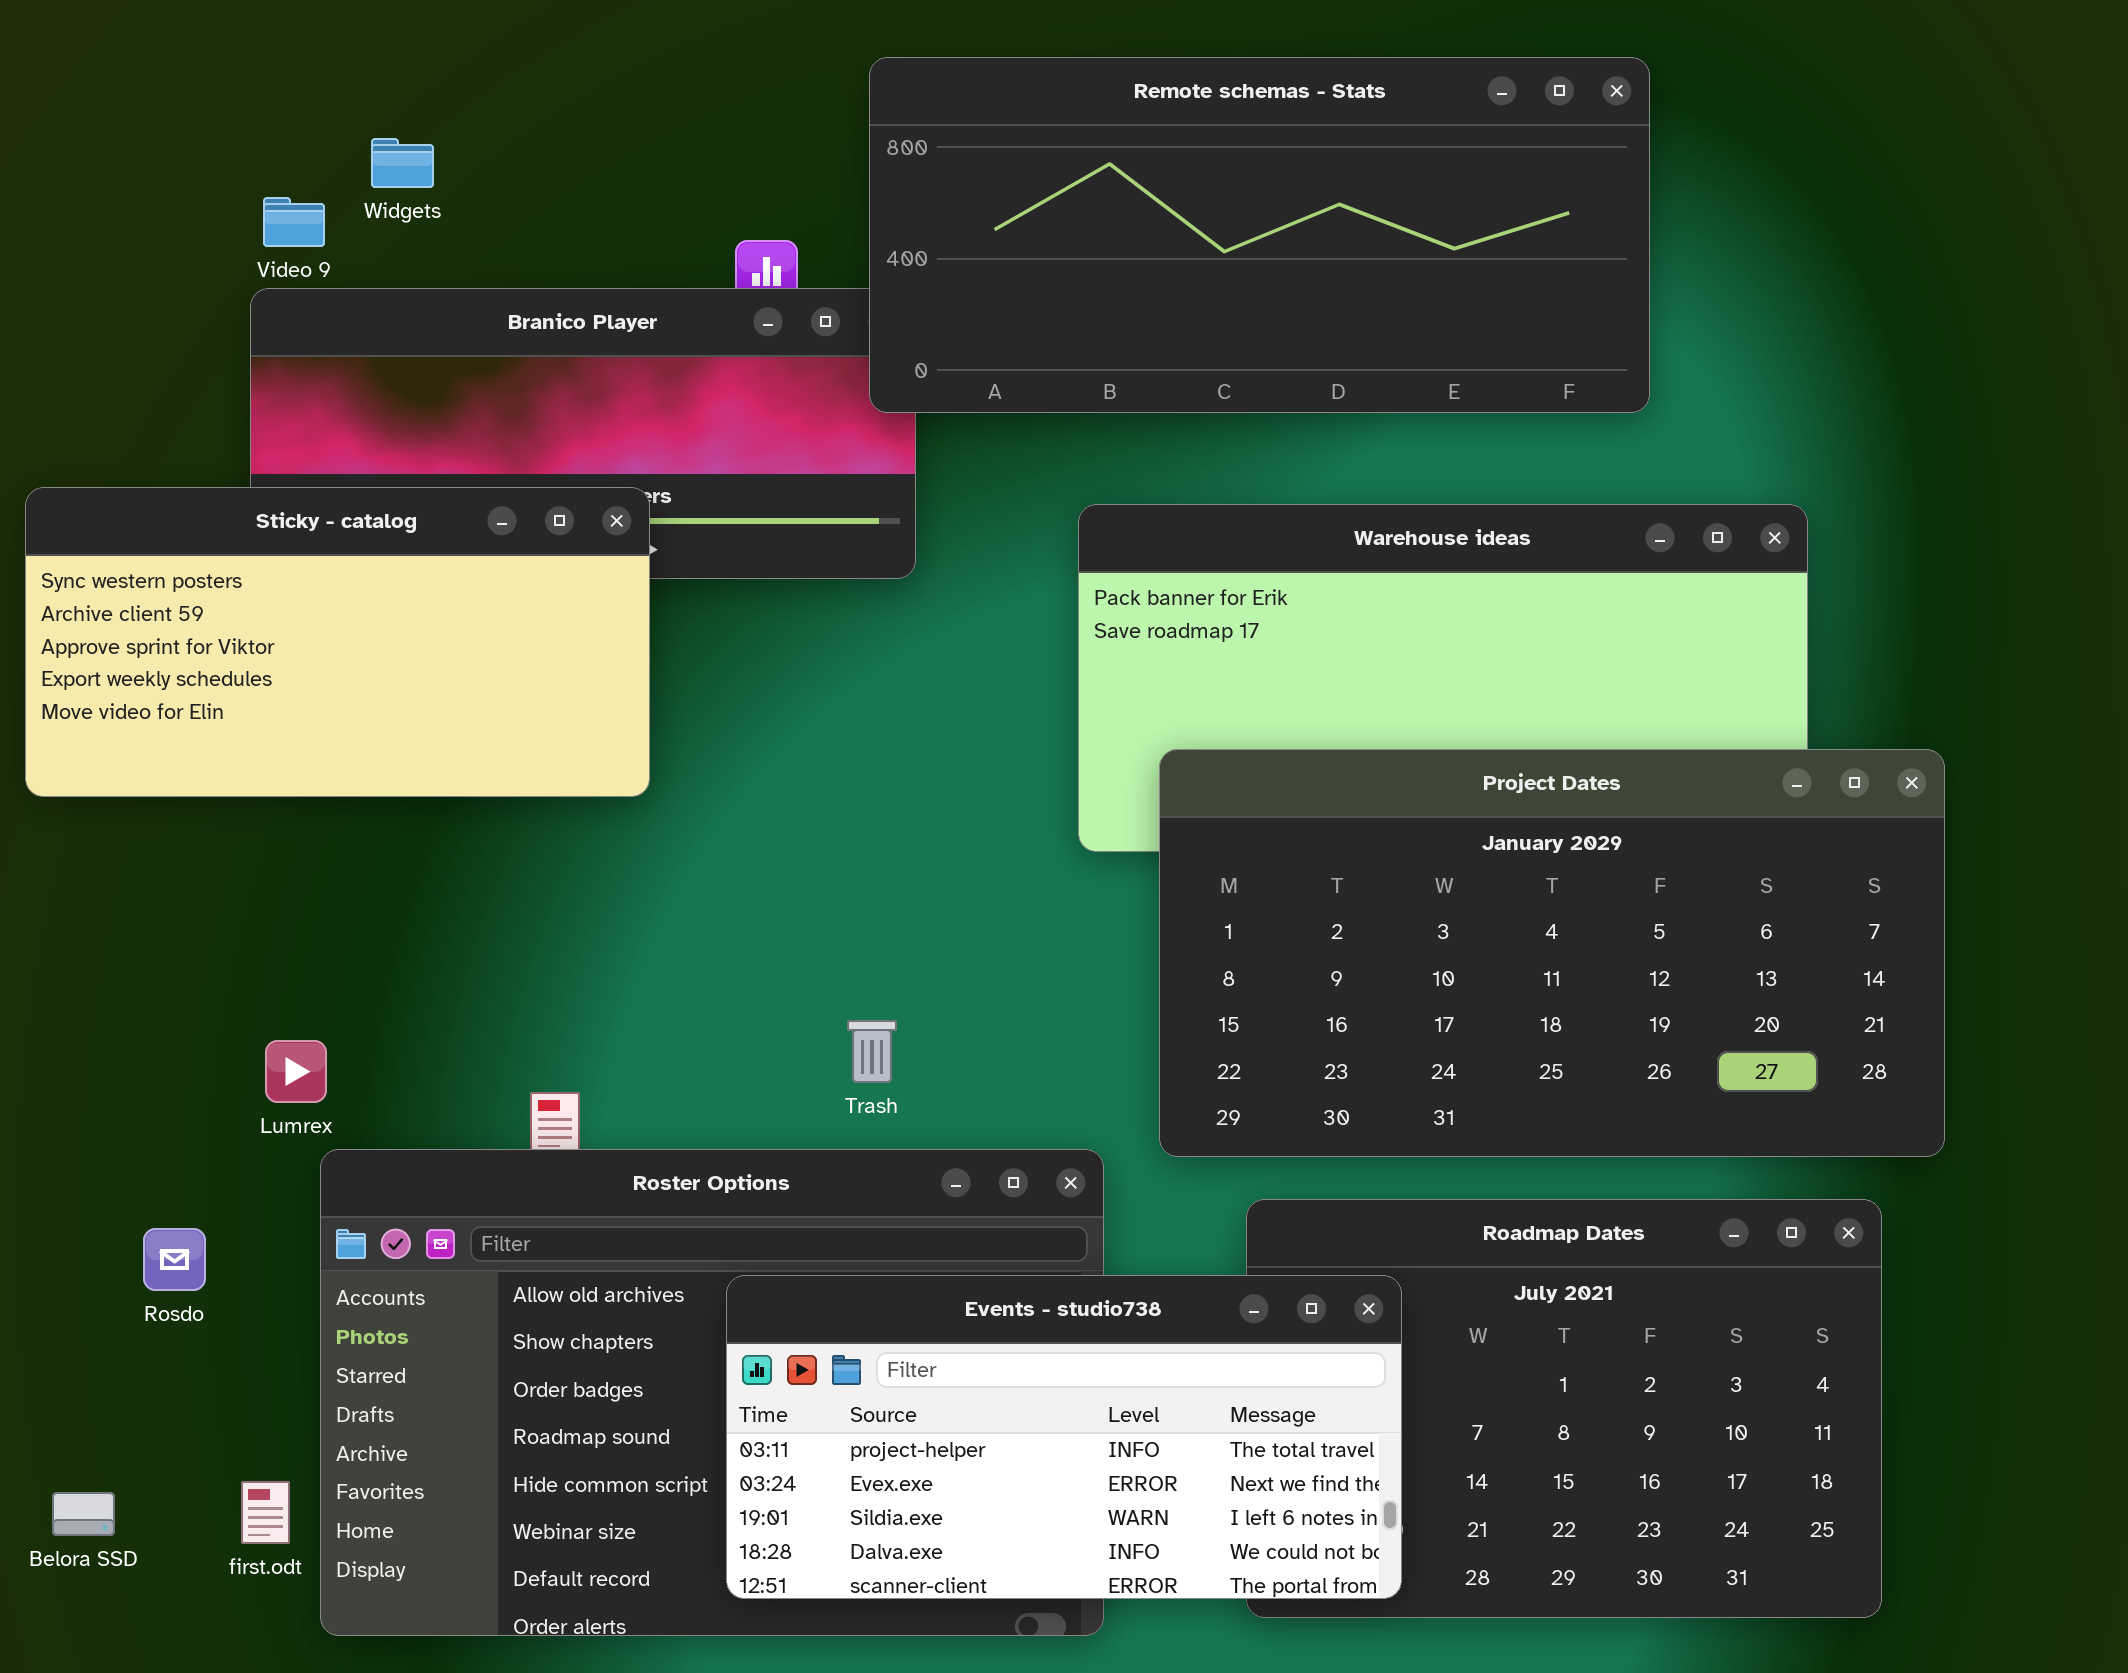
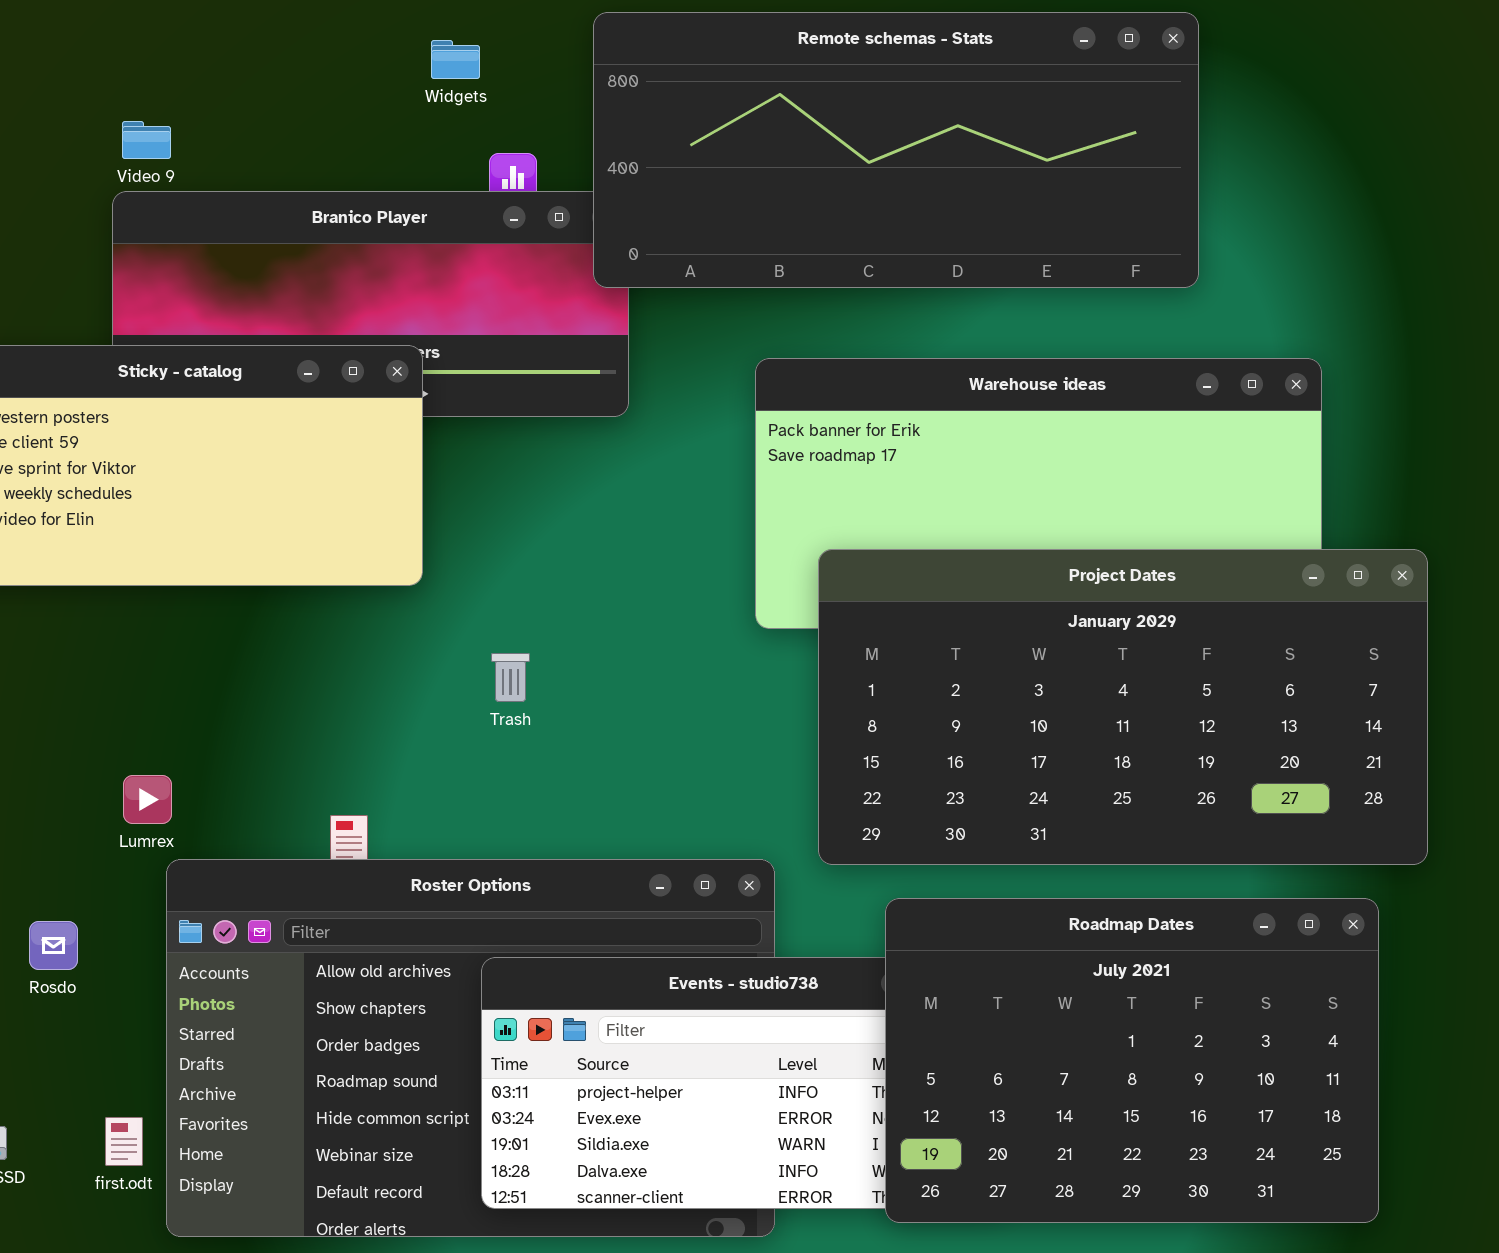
Widgets: [371,138,434,188] -> [431,40,480,79], moved
Trash: [847,1020,897,1083] -> [491,653,530,702], moved
Roadmap Dates: [1246,1199,1882,1618] -> [885,898,1379,1223], raised

